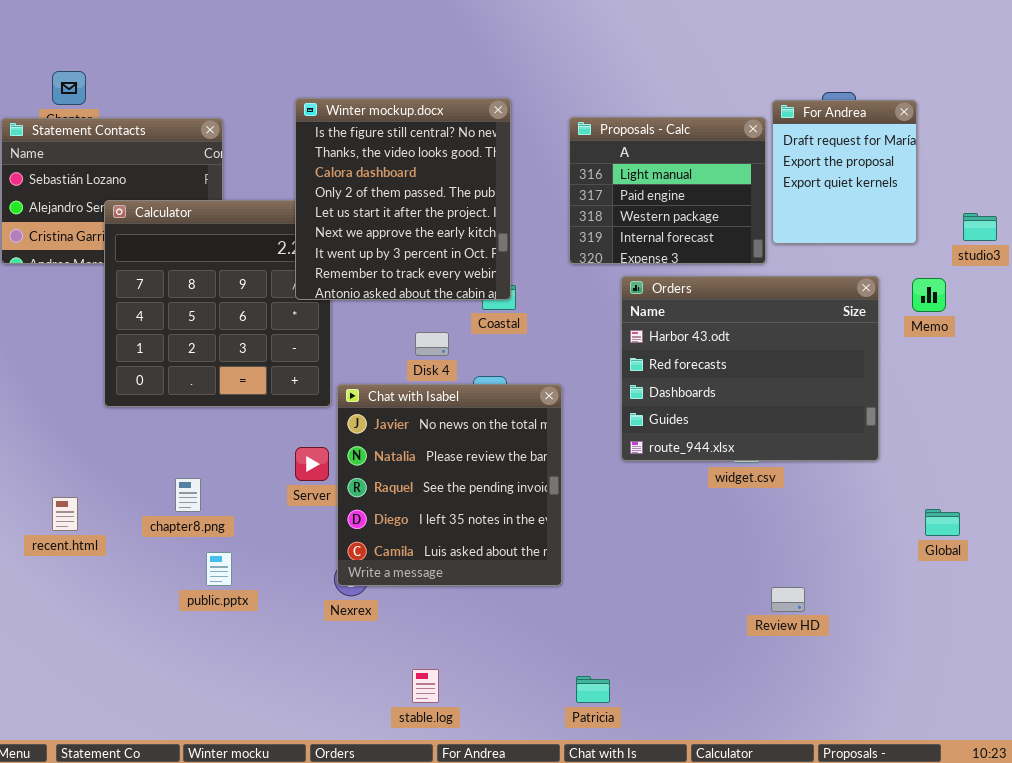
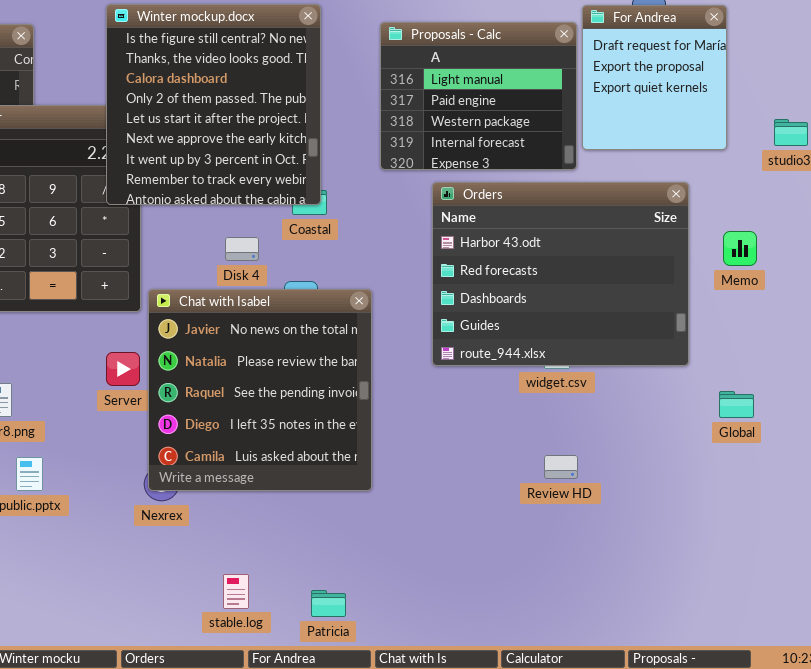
Memo: [912,278,946,312] -> [723,231,757,266], moved
Global: [925,509,960,536] -> [719,391,754,418], moved
Review HD: [771,587,805,612] -> [544,455,578,479], moved
Patricia: [576,676,610,703] -> [311,590,346,617], moved

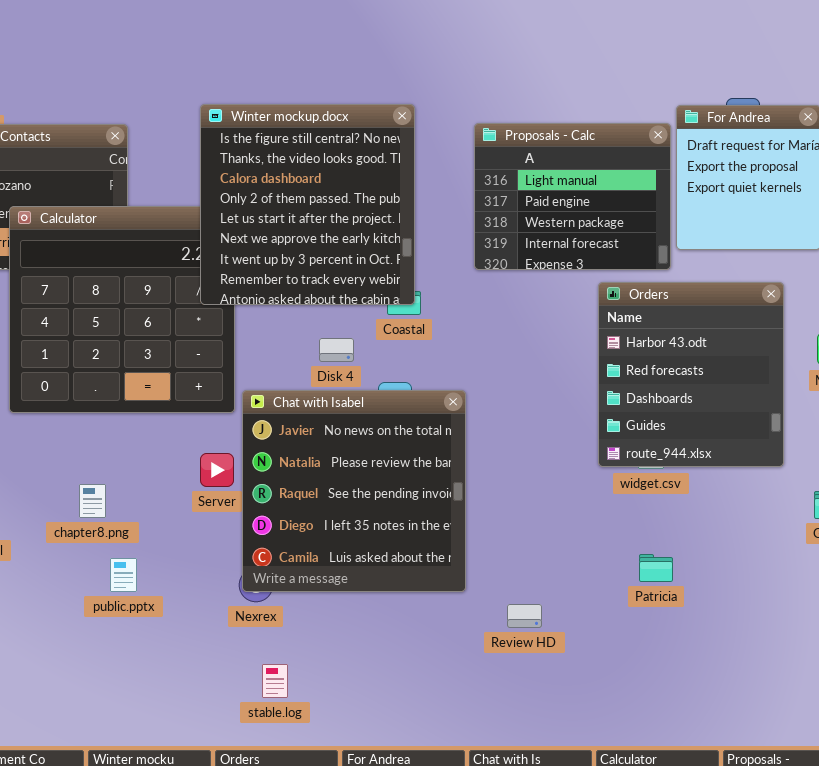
Orders: [432,182,689,366] -> [598,282,784,467], resized
Review HD: [544,455,578,479] -> [507,604,542,628], moved
stable.log: [223,574,249,609] -> [262,664,288,698], moved
Patricia: [311,590,346,617] -> [639,554,673,582], moved

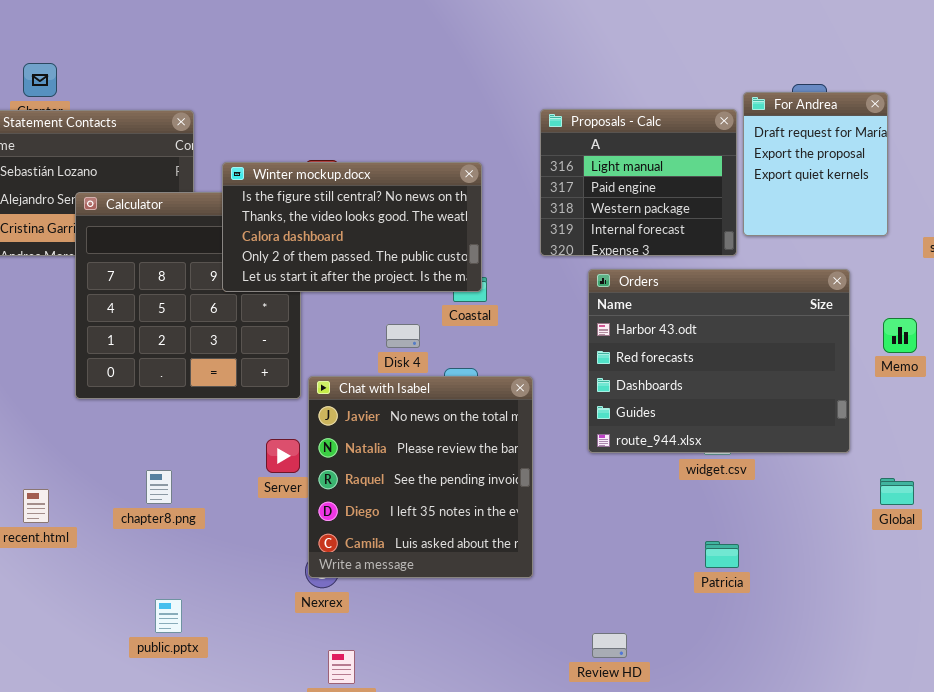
Winter mockup.docx: [200,104,415,305] -> [222,162,482,292], resized
Orders: [598,282,784,467] -> [588,269,850,453], resized
public.pptx: [110,558,137,592] -> [155,599,182,633], moved
Review HD: [507,604,542,628] -> [592,633,627,658], moved

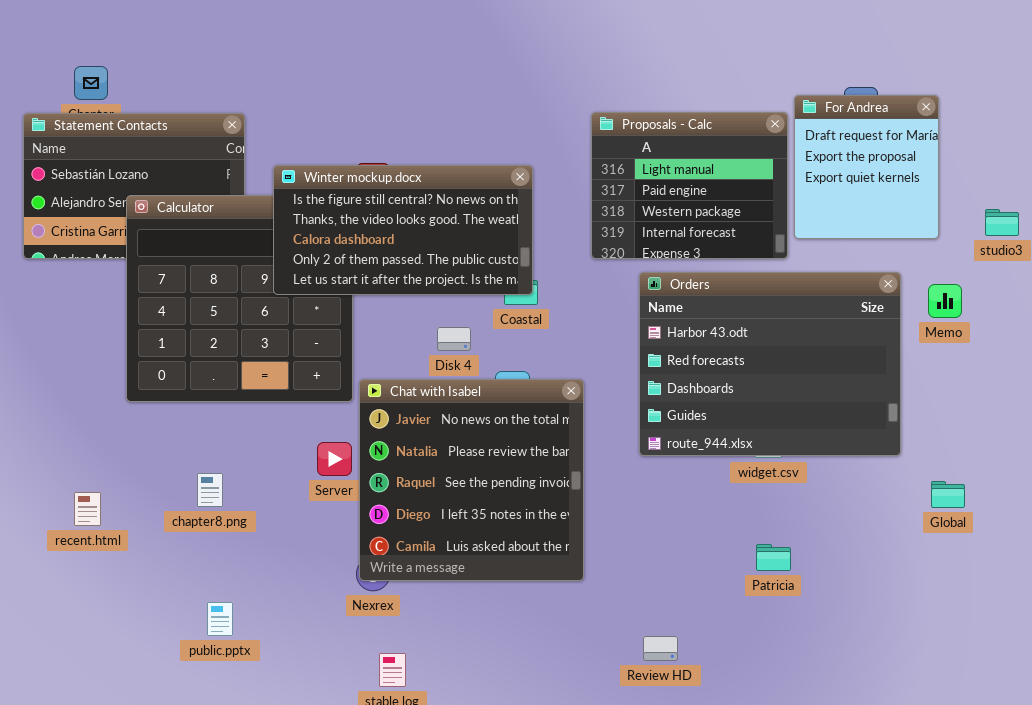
Memo: [883,318,917,353] -> [928,284,962,318], moved

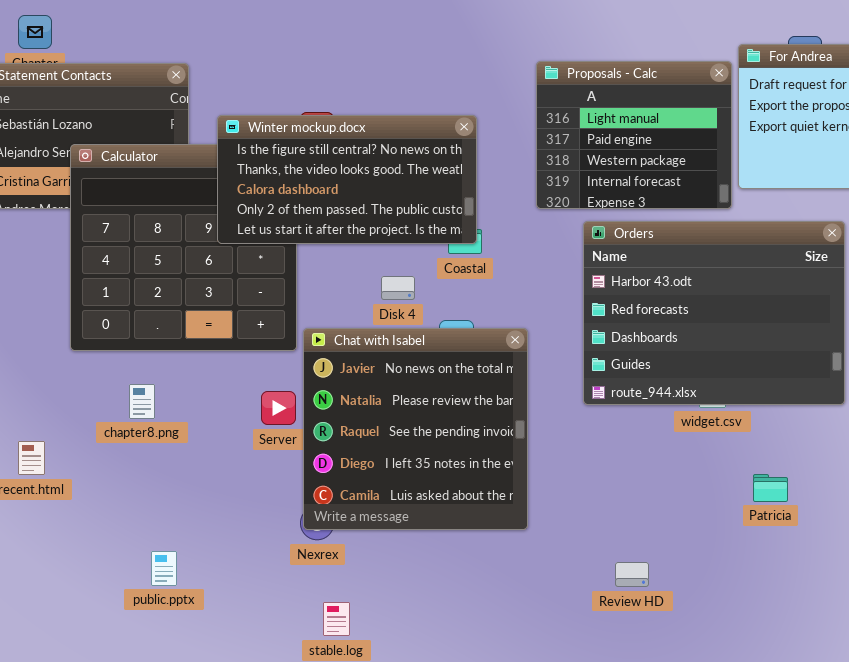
chapter8.png: [197,473,223,507] -> [129,384,155,419], moved
Patricia: [756,544,791,571] -> [753,474,788,502], moved
Review HD: [643,636,678,661] -> [615,562,649,587], moved

